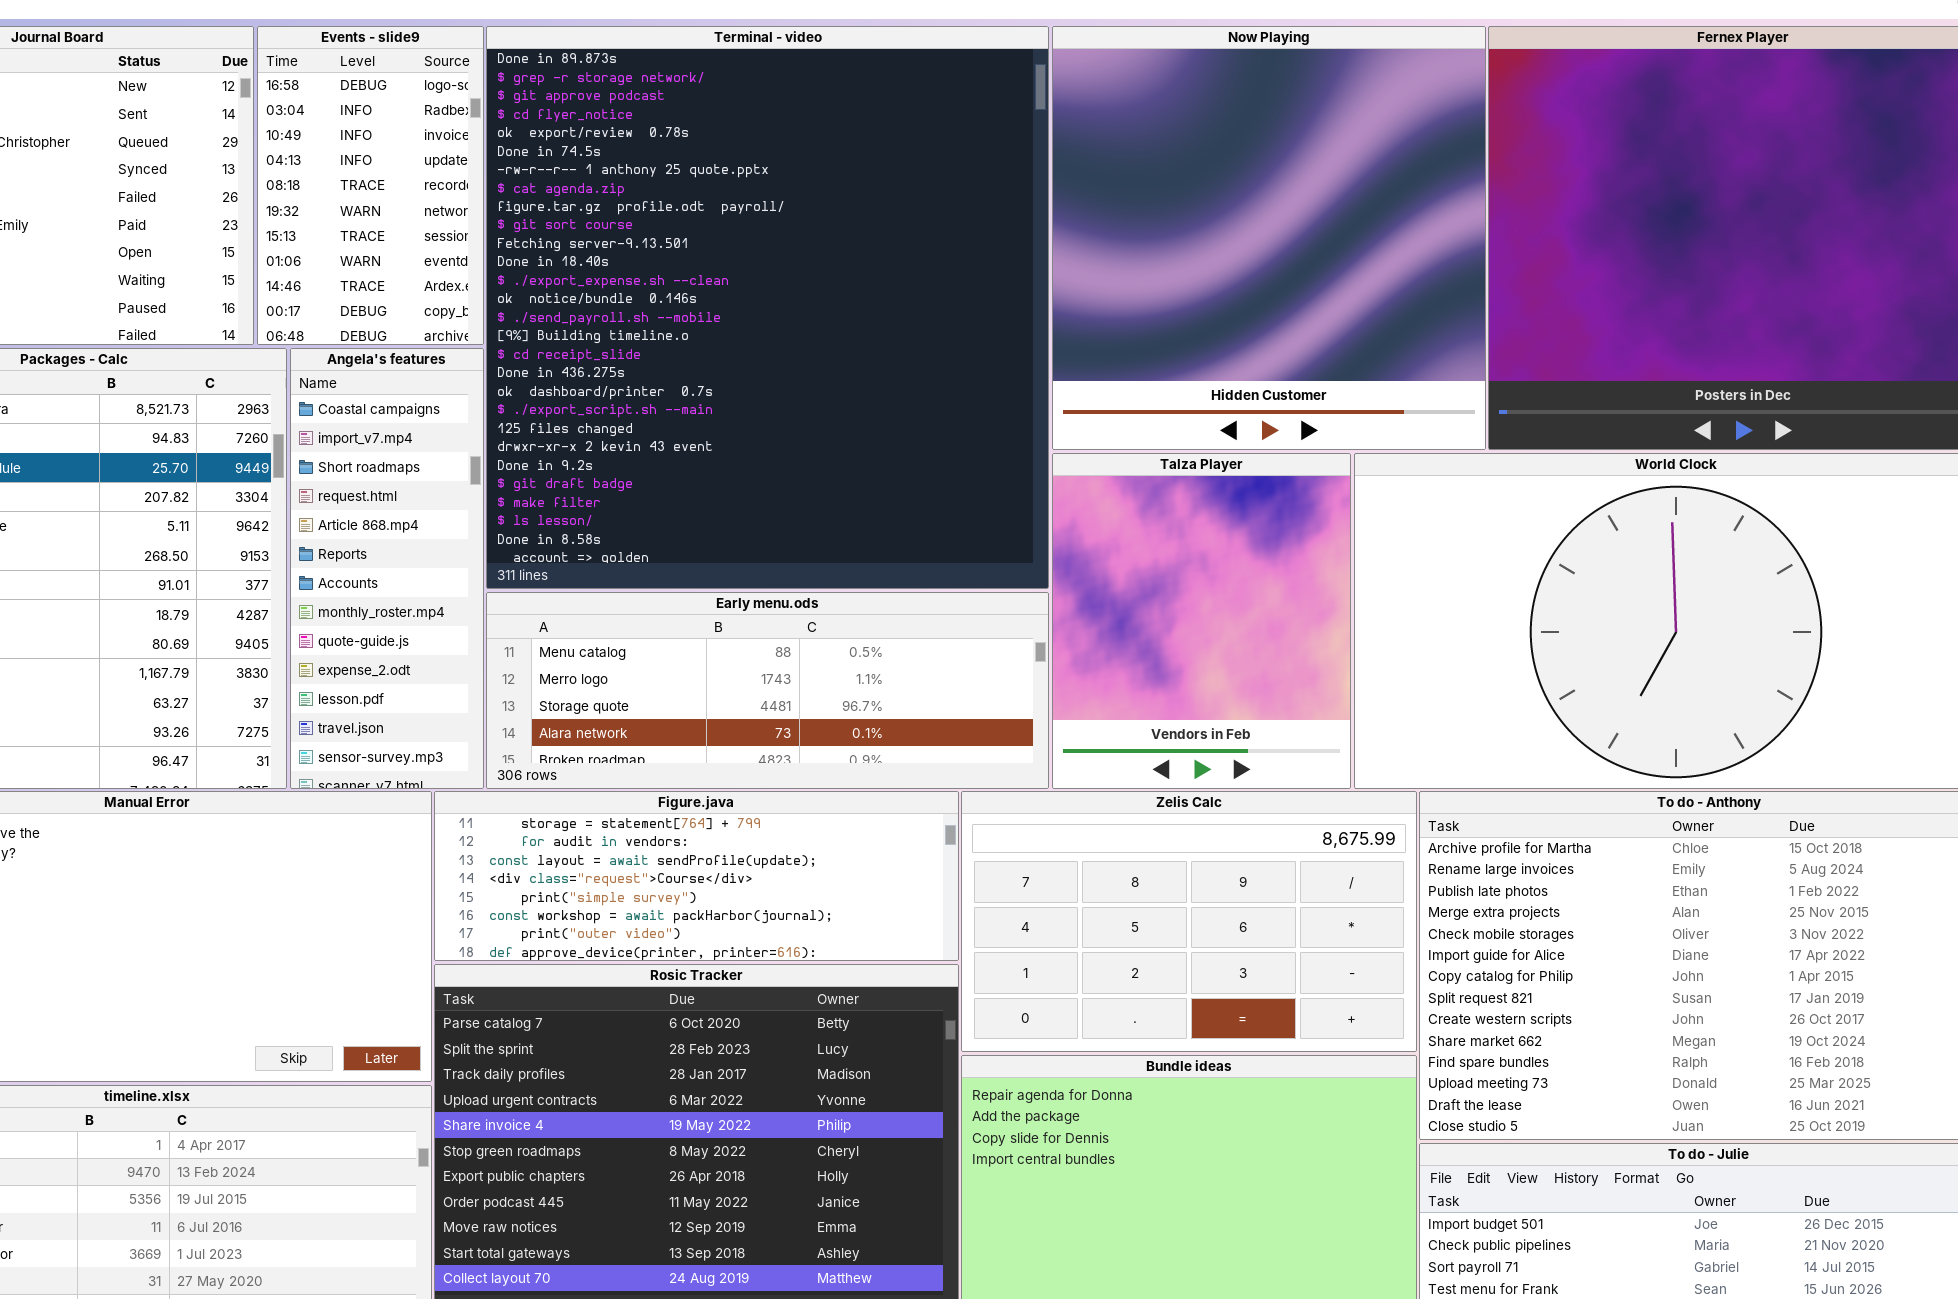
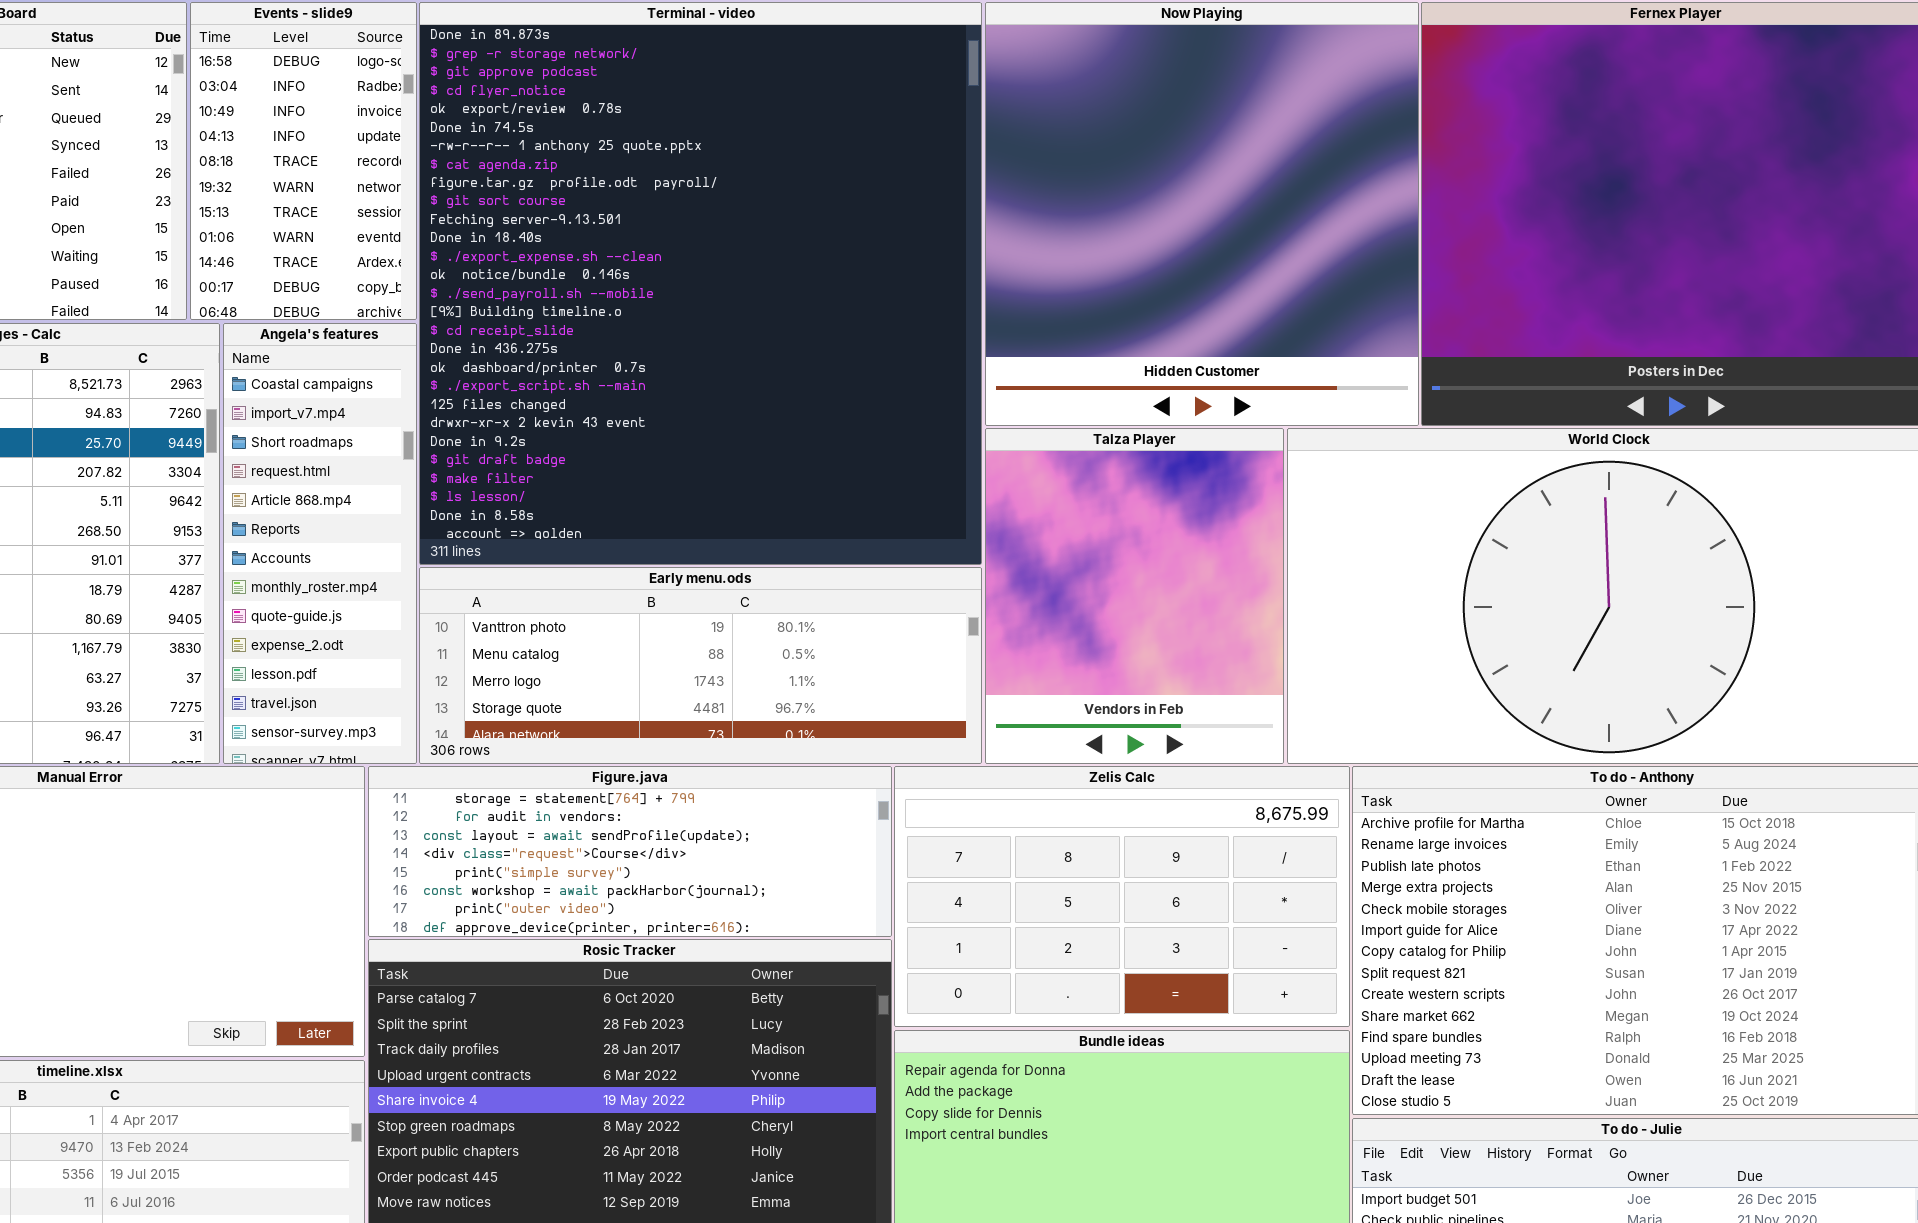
Early menu.ods: [486,592,1049,789] -> [419,567,982,764], scrolled up 1 row

